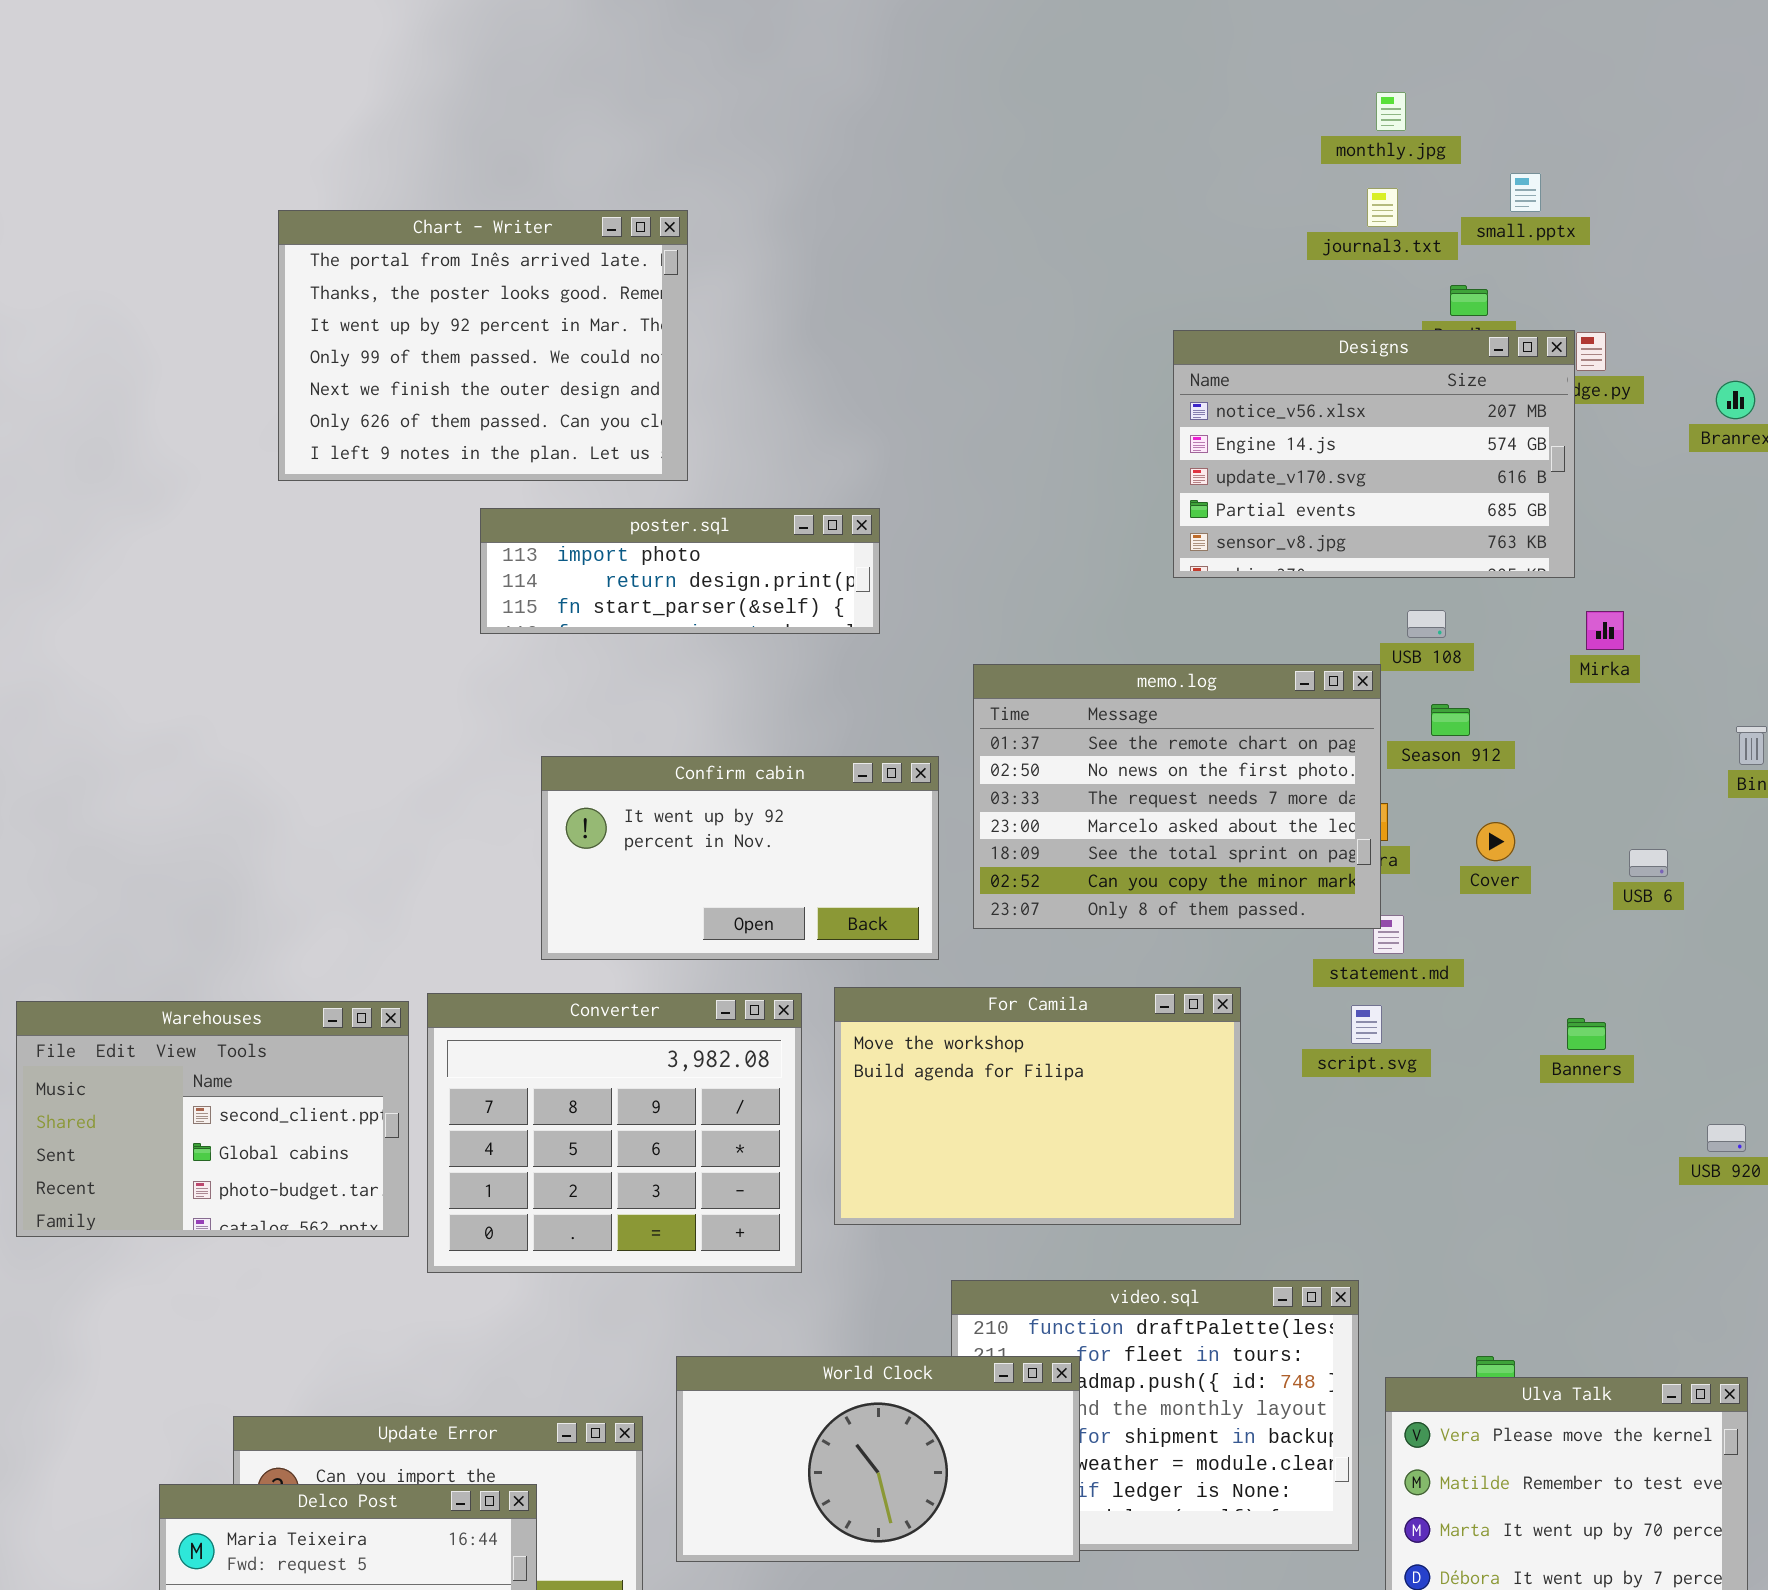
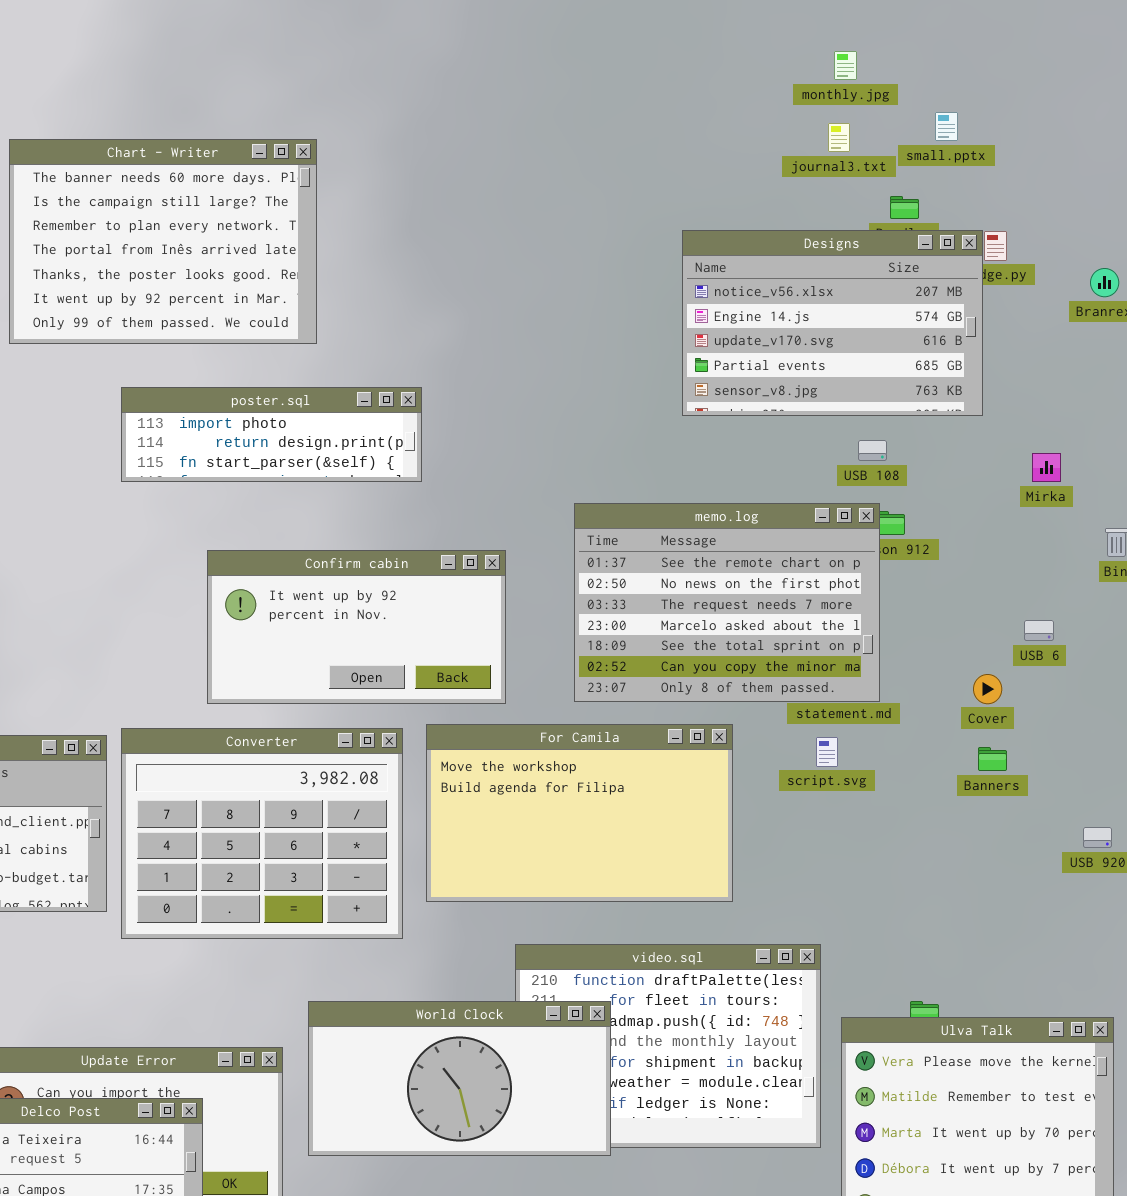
Chart - Writer: [278,210,688,481] -> [9,139,317,344], scrolled up 3 rows
poster.sql: [480,508,880,634] -> [121,387,422,482], moved
Mirka: [1586,611,1624,650] -> [1032,453,1061,482], moved
memo.log: [973,664,1381,929] -> [574,503,880,702], moved
Cover: [1476,822,1515,861] -> [973,674,1002,704], moved

